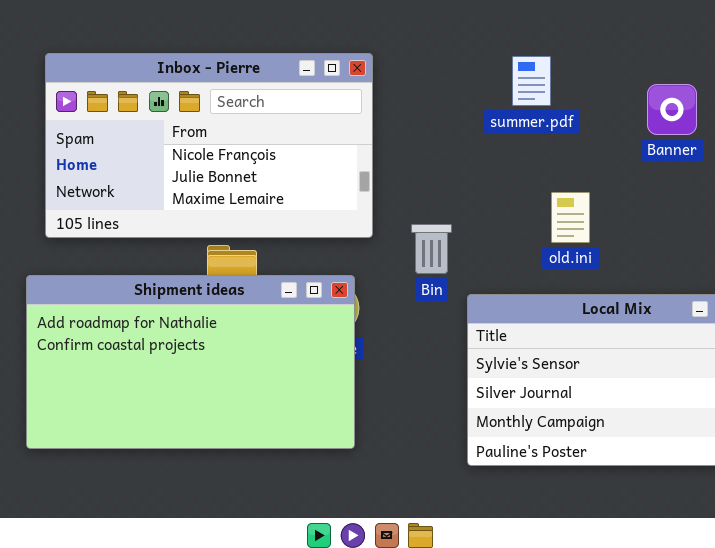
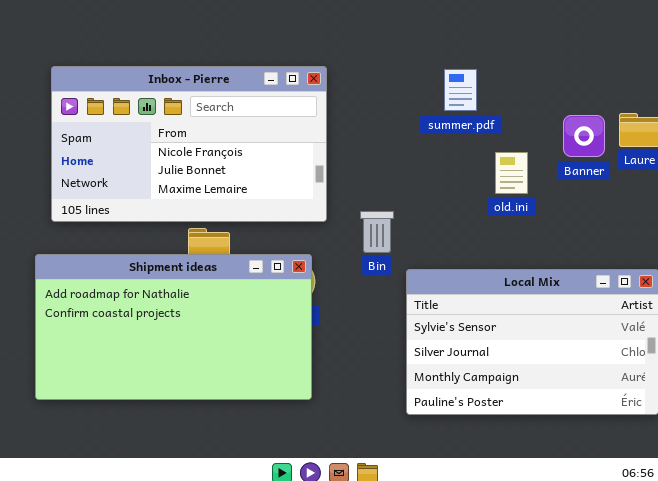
Banner: [647,84,697,135] -> [563,115,605,157], moved
old.ini: [551,192,590,243] -> [495,152,528,194], moved

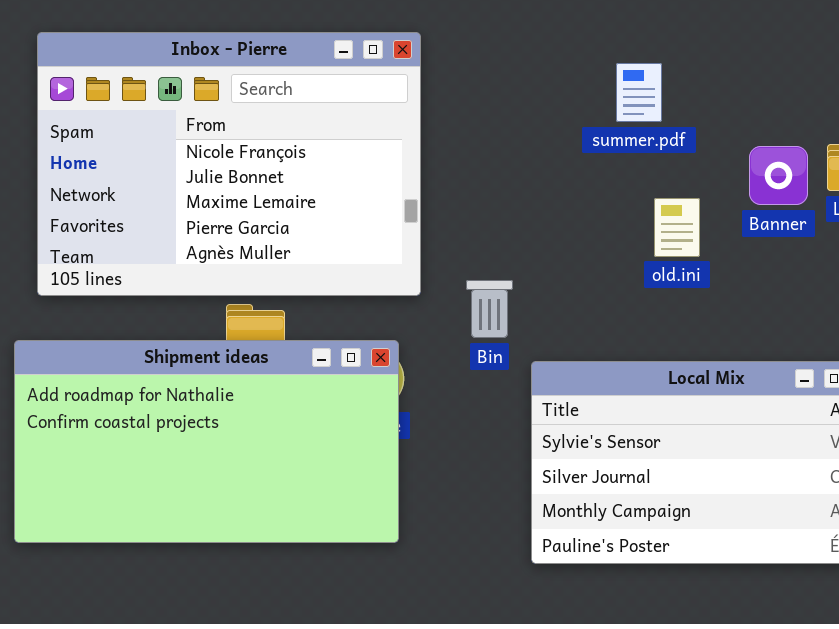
Inbox - Pierre: [51,66,327,222] -> [37,32,421,296], resized
summer.pdf: [444,69,477,111] -> [616,63,662,122], moved

